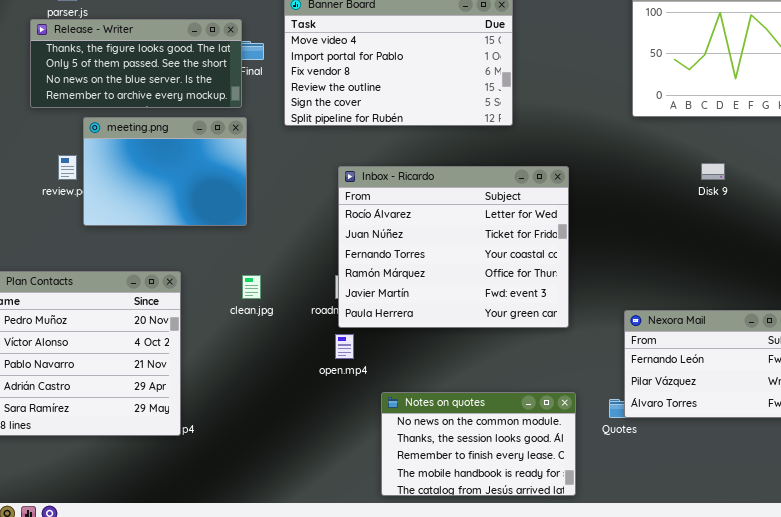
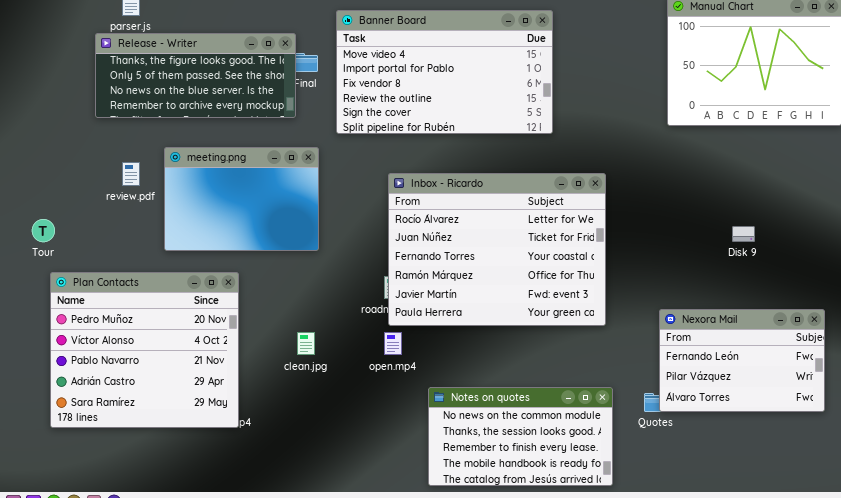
meeting.png: [83,117,247,226] -> [164,147,319,251], moved
Disk 9: [701,163,725,180] -> [732,226,755,242], moved
clean.jpg: [242,275,261,299] -> [297,332,315,355], moved

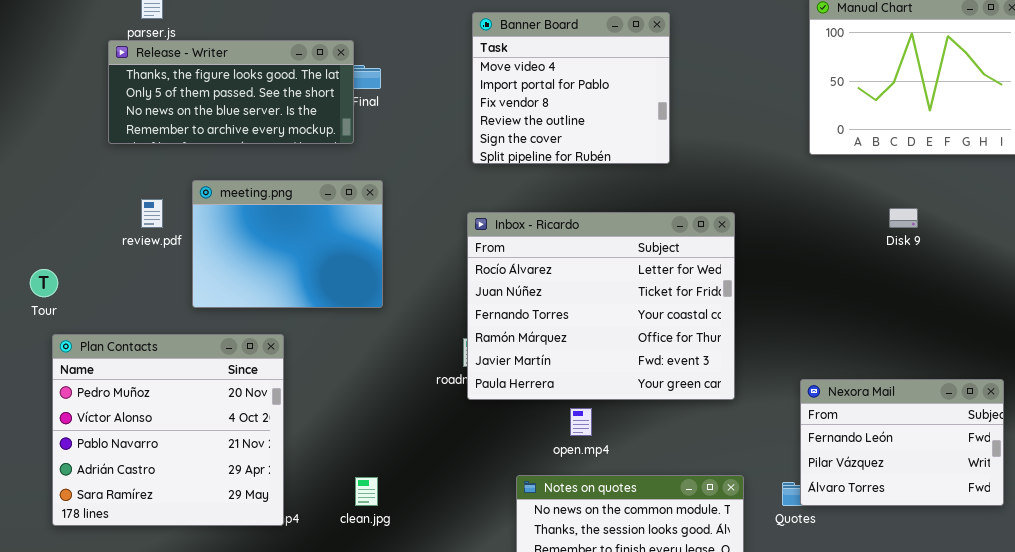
Banner Board: [336,10,553,134] -> [472,12,670,164], resized
Disk 9: [732,226,755,242] -> [889,208,918,228], moved
clean.jpg: [297,332,315,355] -> [355,477,378,506], moved
open.mp4: [384,332,402,355] -> [570,408,592,436], moved

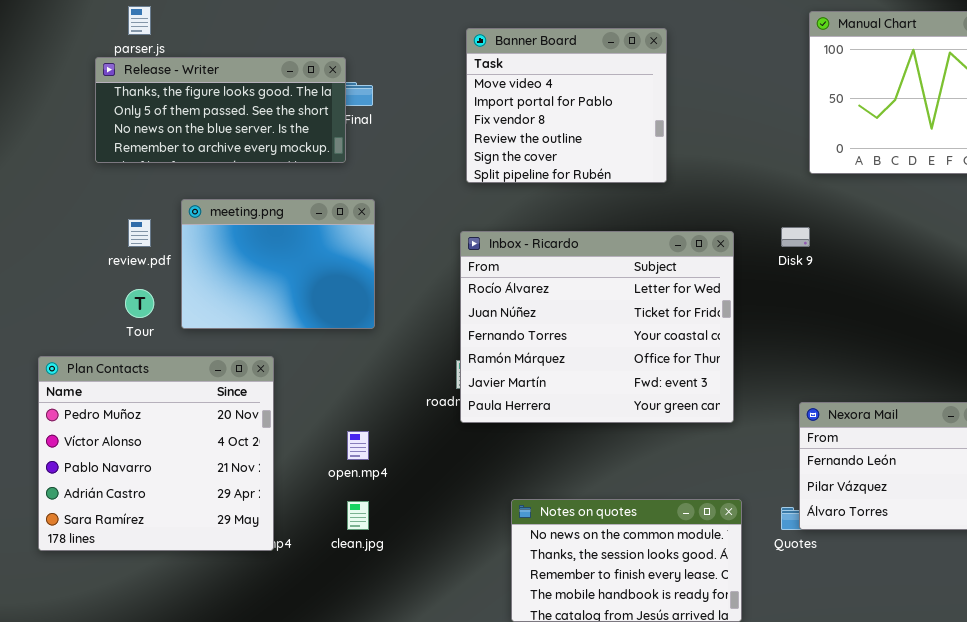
Disk 9: [889,208,918,228] -> [781,227,810,247], moved
Tour: [30,269,58,297] -> [125,289,154,318], moved
open.mp4: [570,408,592,436] -> [347,431,369,460], moved

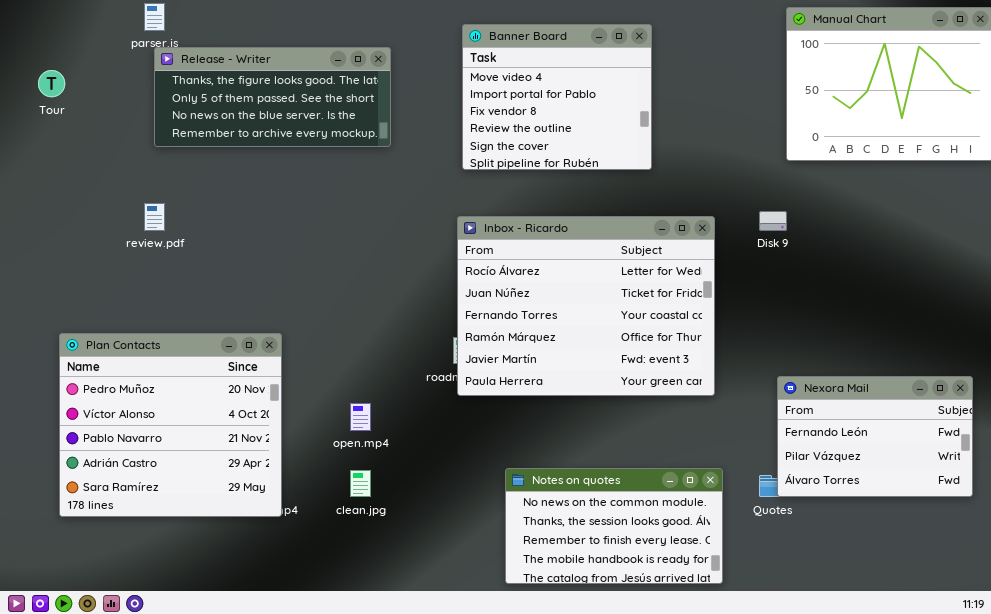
Release - Writer: [95,57,346,163] -> [154,47,391,147], moved
meeting.png: [181,199,375,329] -> none, closed
Tour: [125,289,154,318] -> [38,70,65,97], moved

